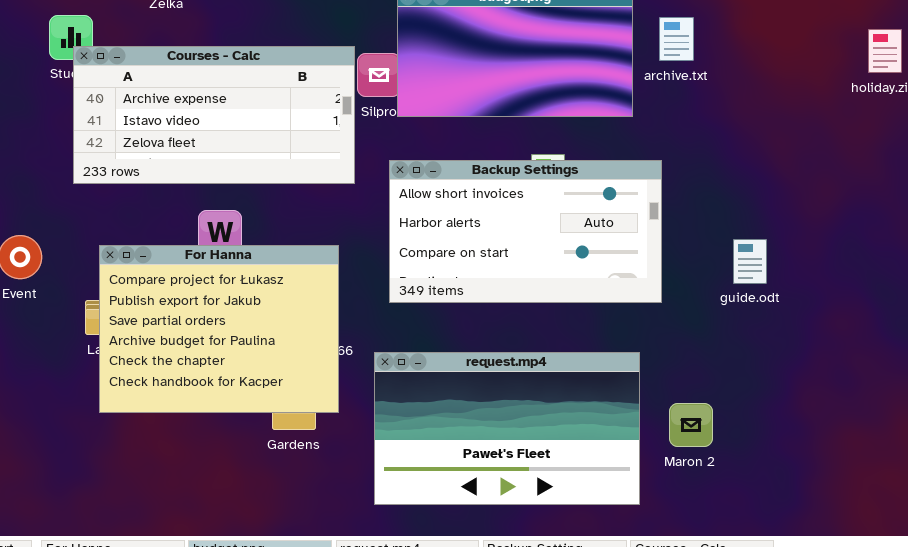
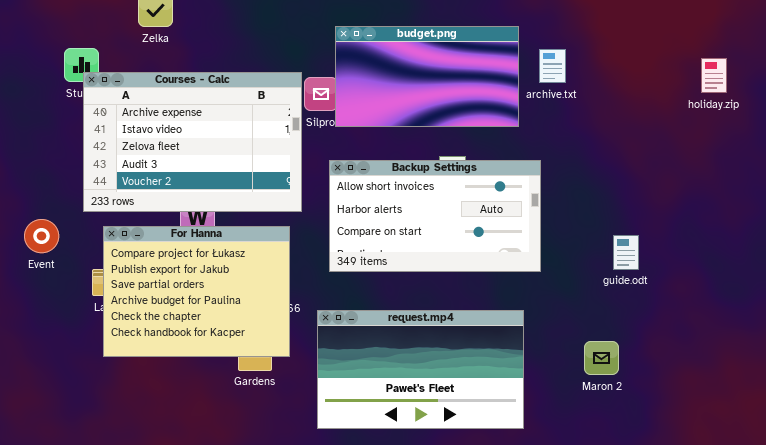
Courses - Calc: [73,46,355,184] -> [83,72,302,212], resized
guide.odt: [733,239,767,284] -> [613,235,639,270], moved
Maron 2: [669,403,713,447] -> [584,341,619,375], moved

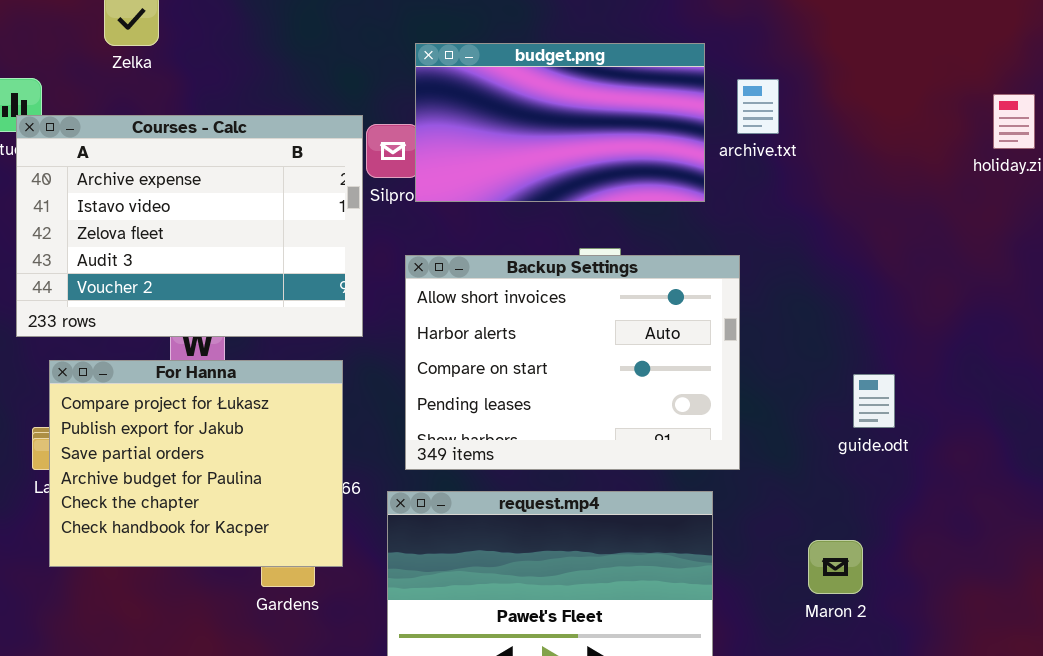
Backup Settings: [329,160,541,272] -> [405,255,740,470], resized

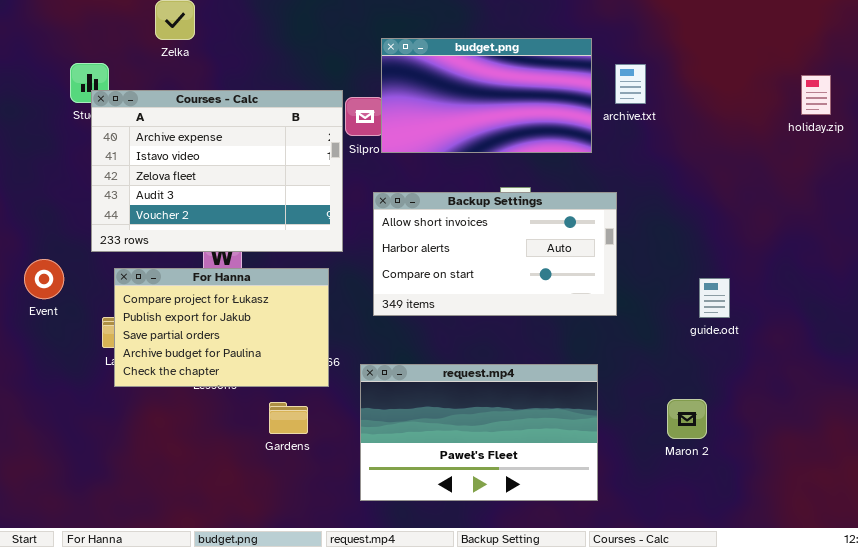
Backup Settings: [405,255,740,470] -> [373,192,617,316], resized
For Hanna: [49,360,343,567] -> [114,268,329,387], resized

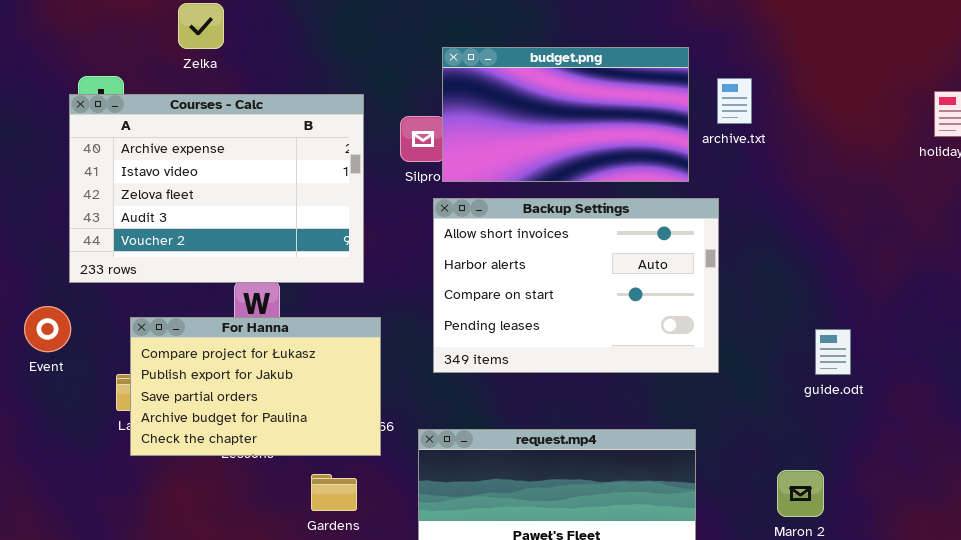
Courses - Calc: [91,90,343,252] -> [69,94,364,283], moved
Backup Settings: [373,192,617,316] -> [433,198,719,373], resized

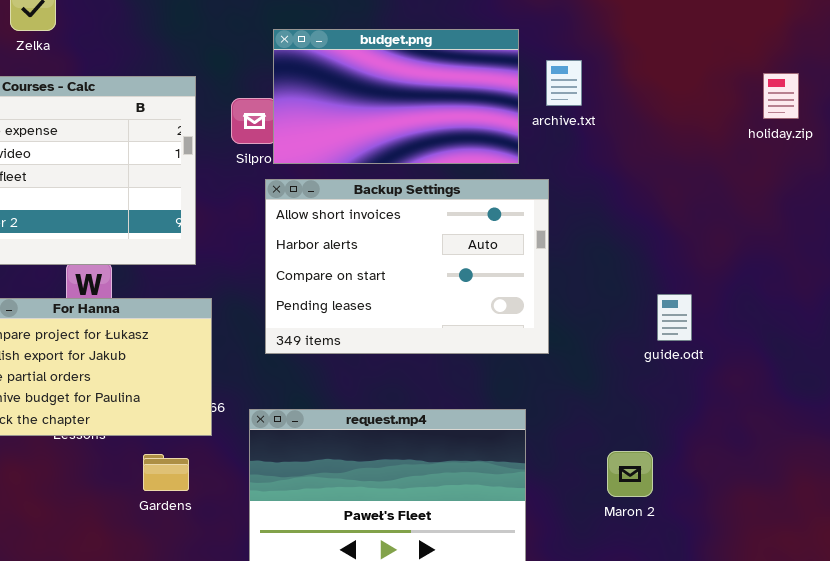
guide.odt: [815,329,851,375] -> [657,294,692,341], moved

